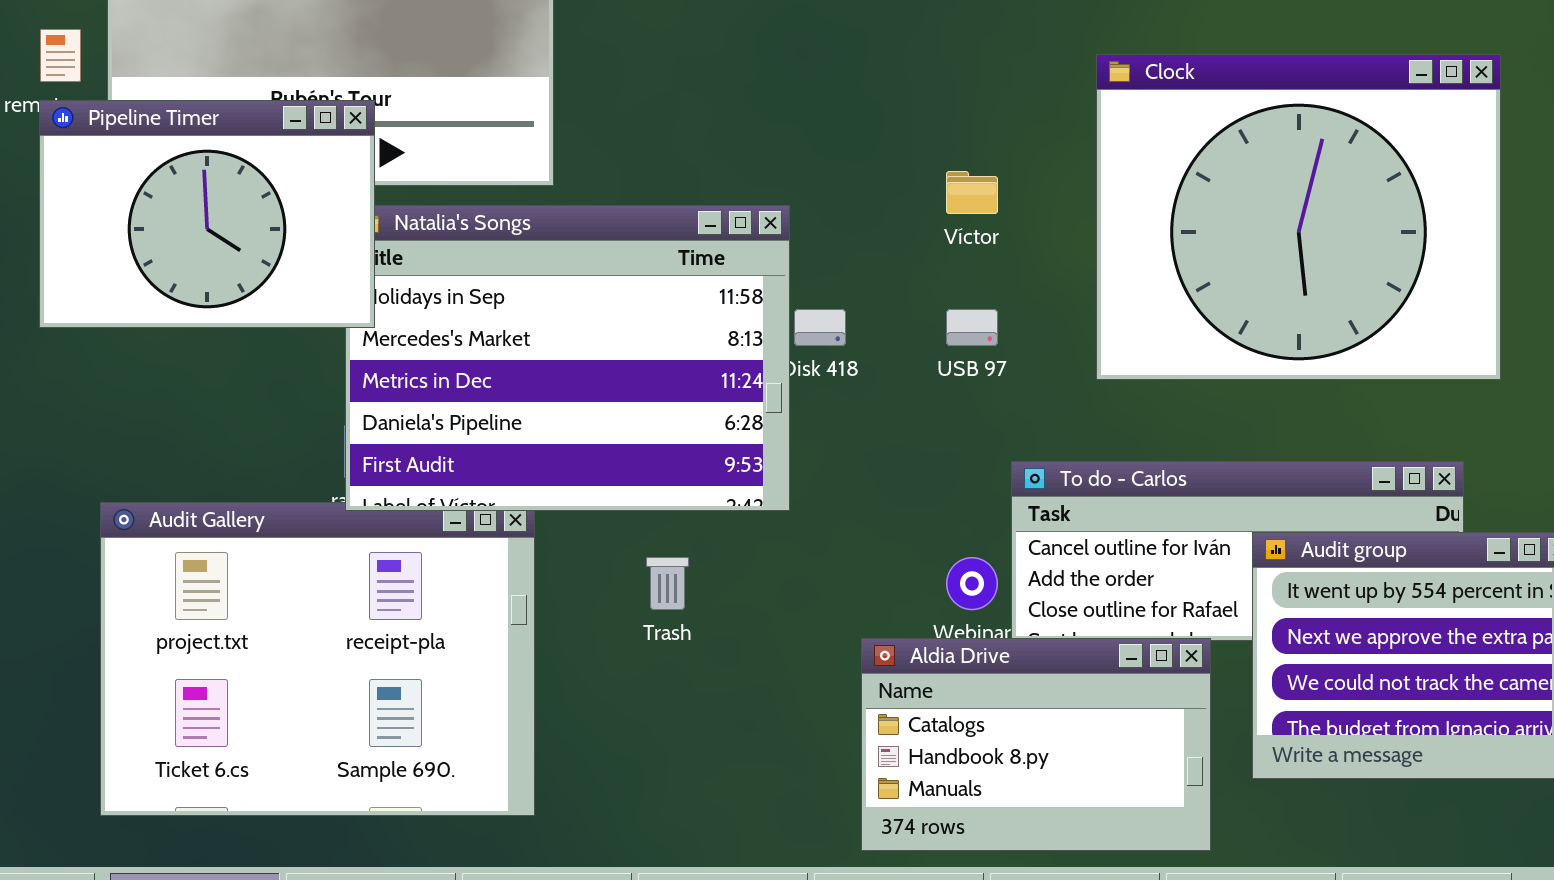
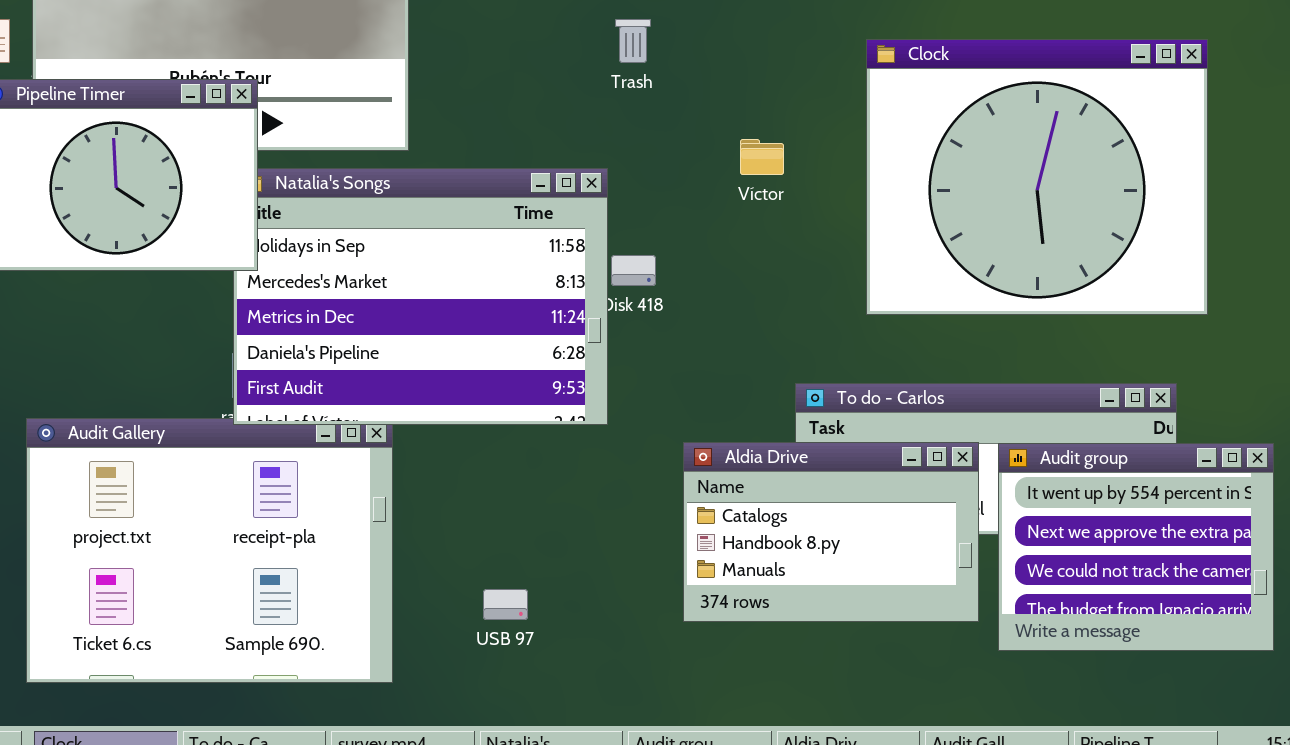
USB 97: [946,309,998,346] -> [483,589,528,620], moved
Trash: [646,557,689,610] -> [615,19,651,63], moved
Aldia Drive: [861,638,1211,851] -> [683,442,979,622], moved

